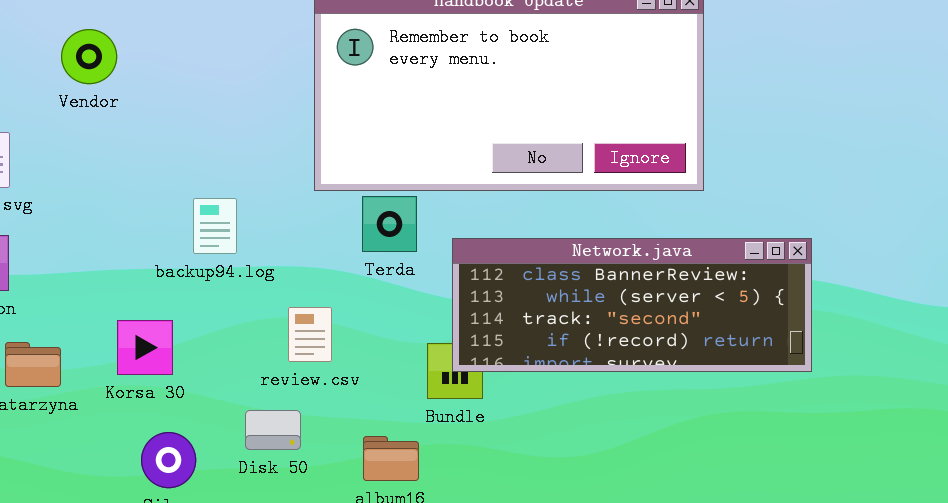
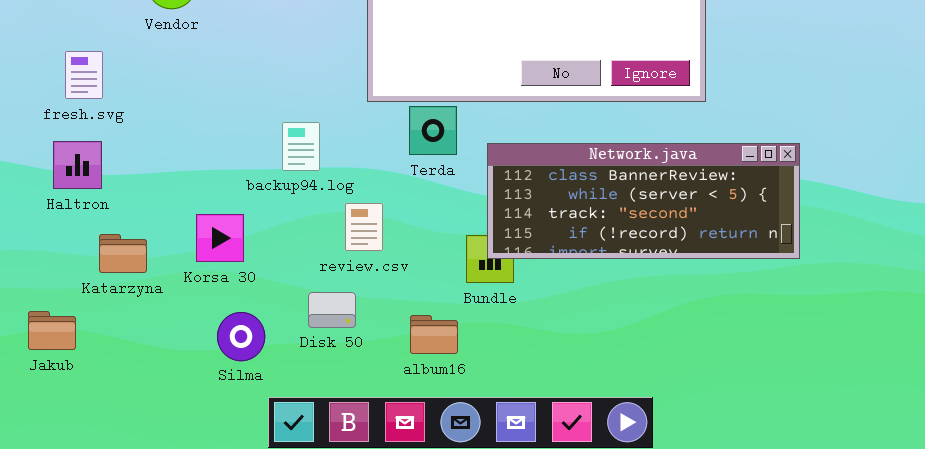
backup94.log: [193,198,237,254] -> [282,122,320,171], moved

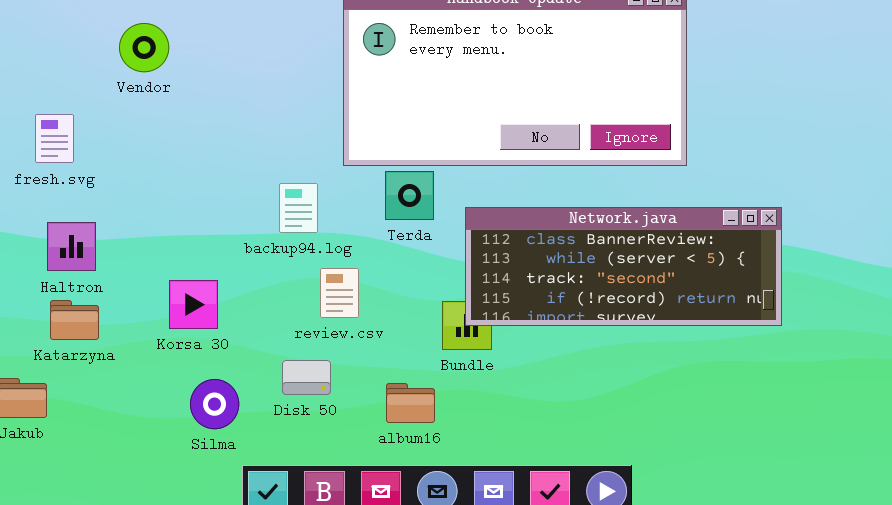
backup94.log: [282,122,320,171] -> [279,183,318,233], moved
Haltron: [53,141,102,189] -> [47,222,96,271], moved
Katarzyna: [99,234,147,273] -> [50,300,99,340], moved

